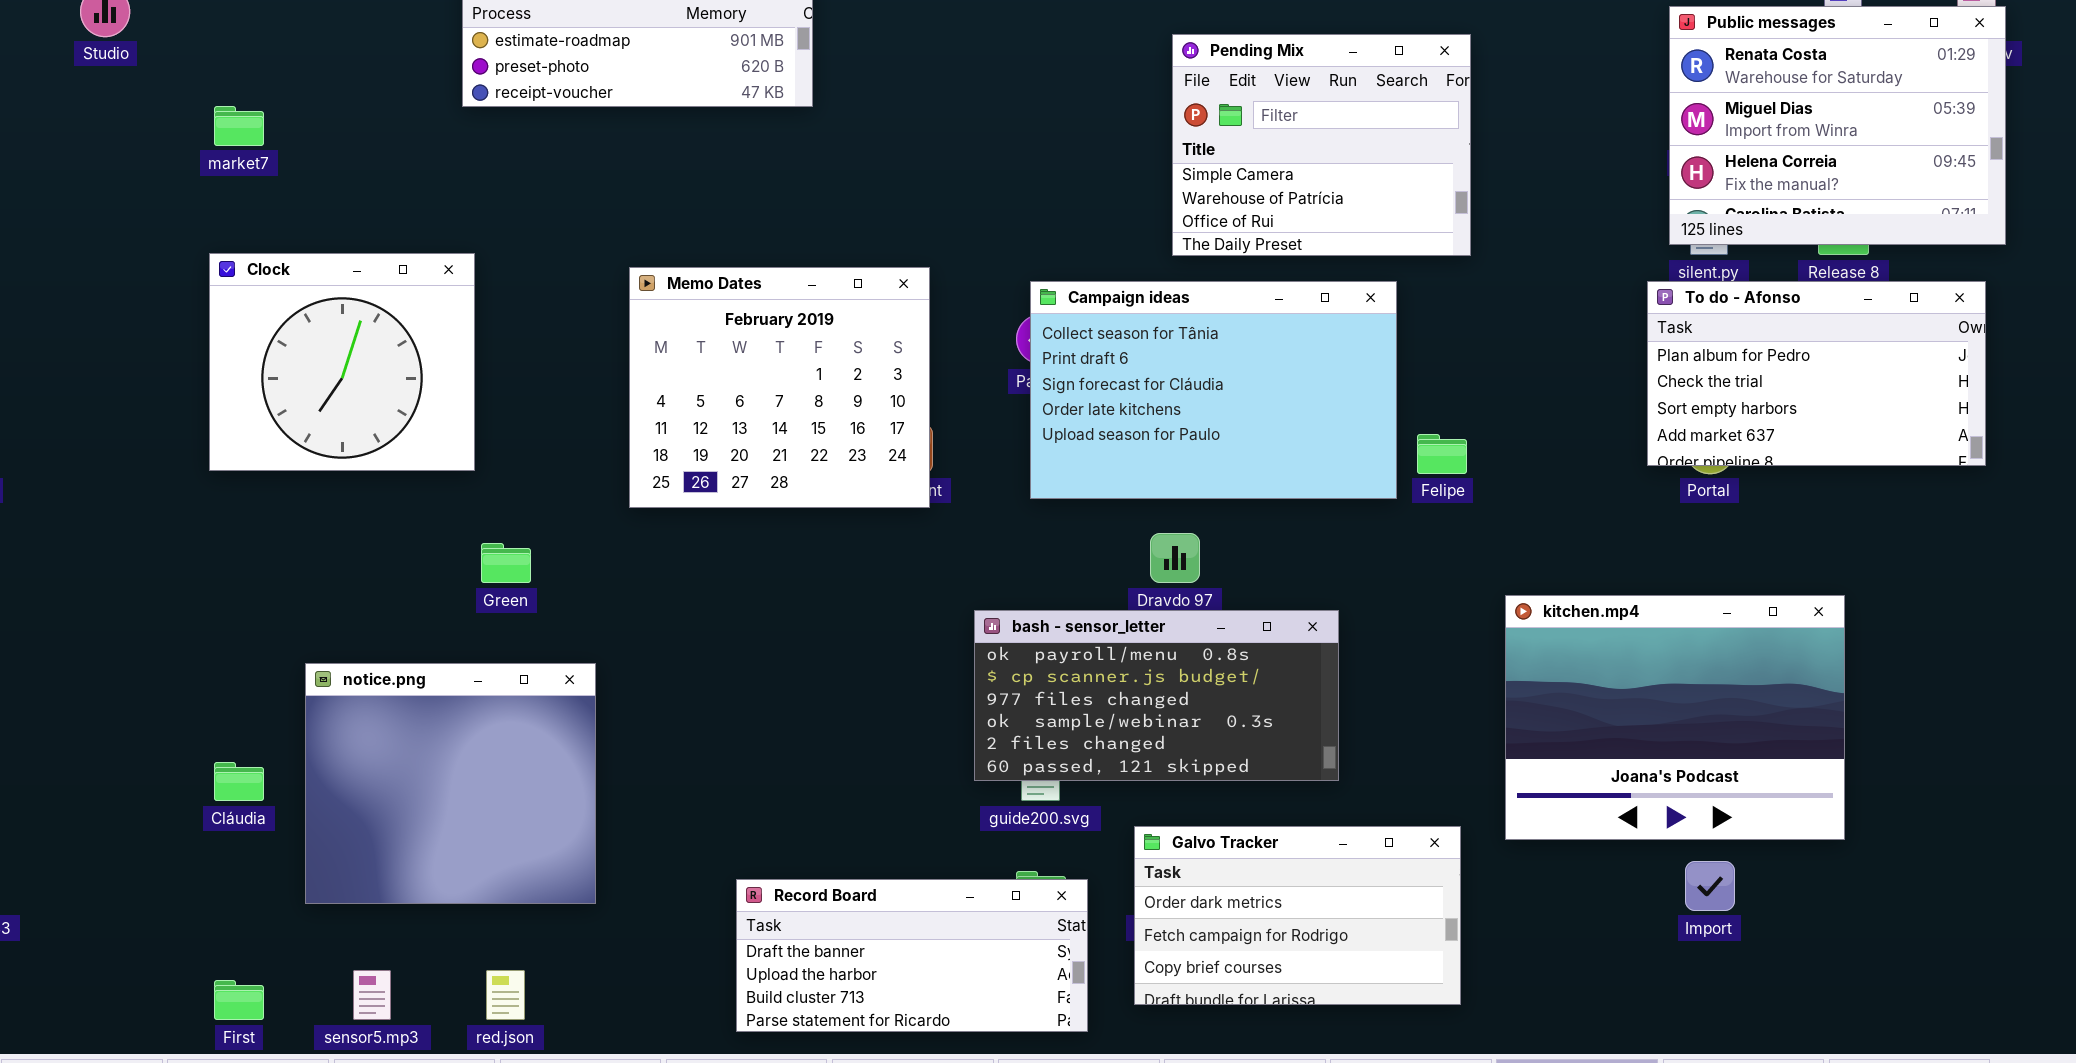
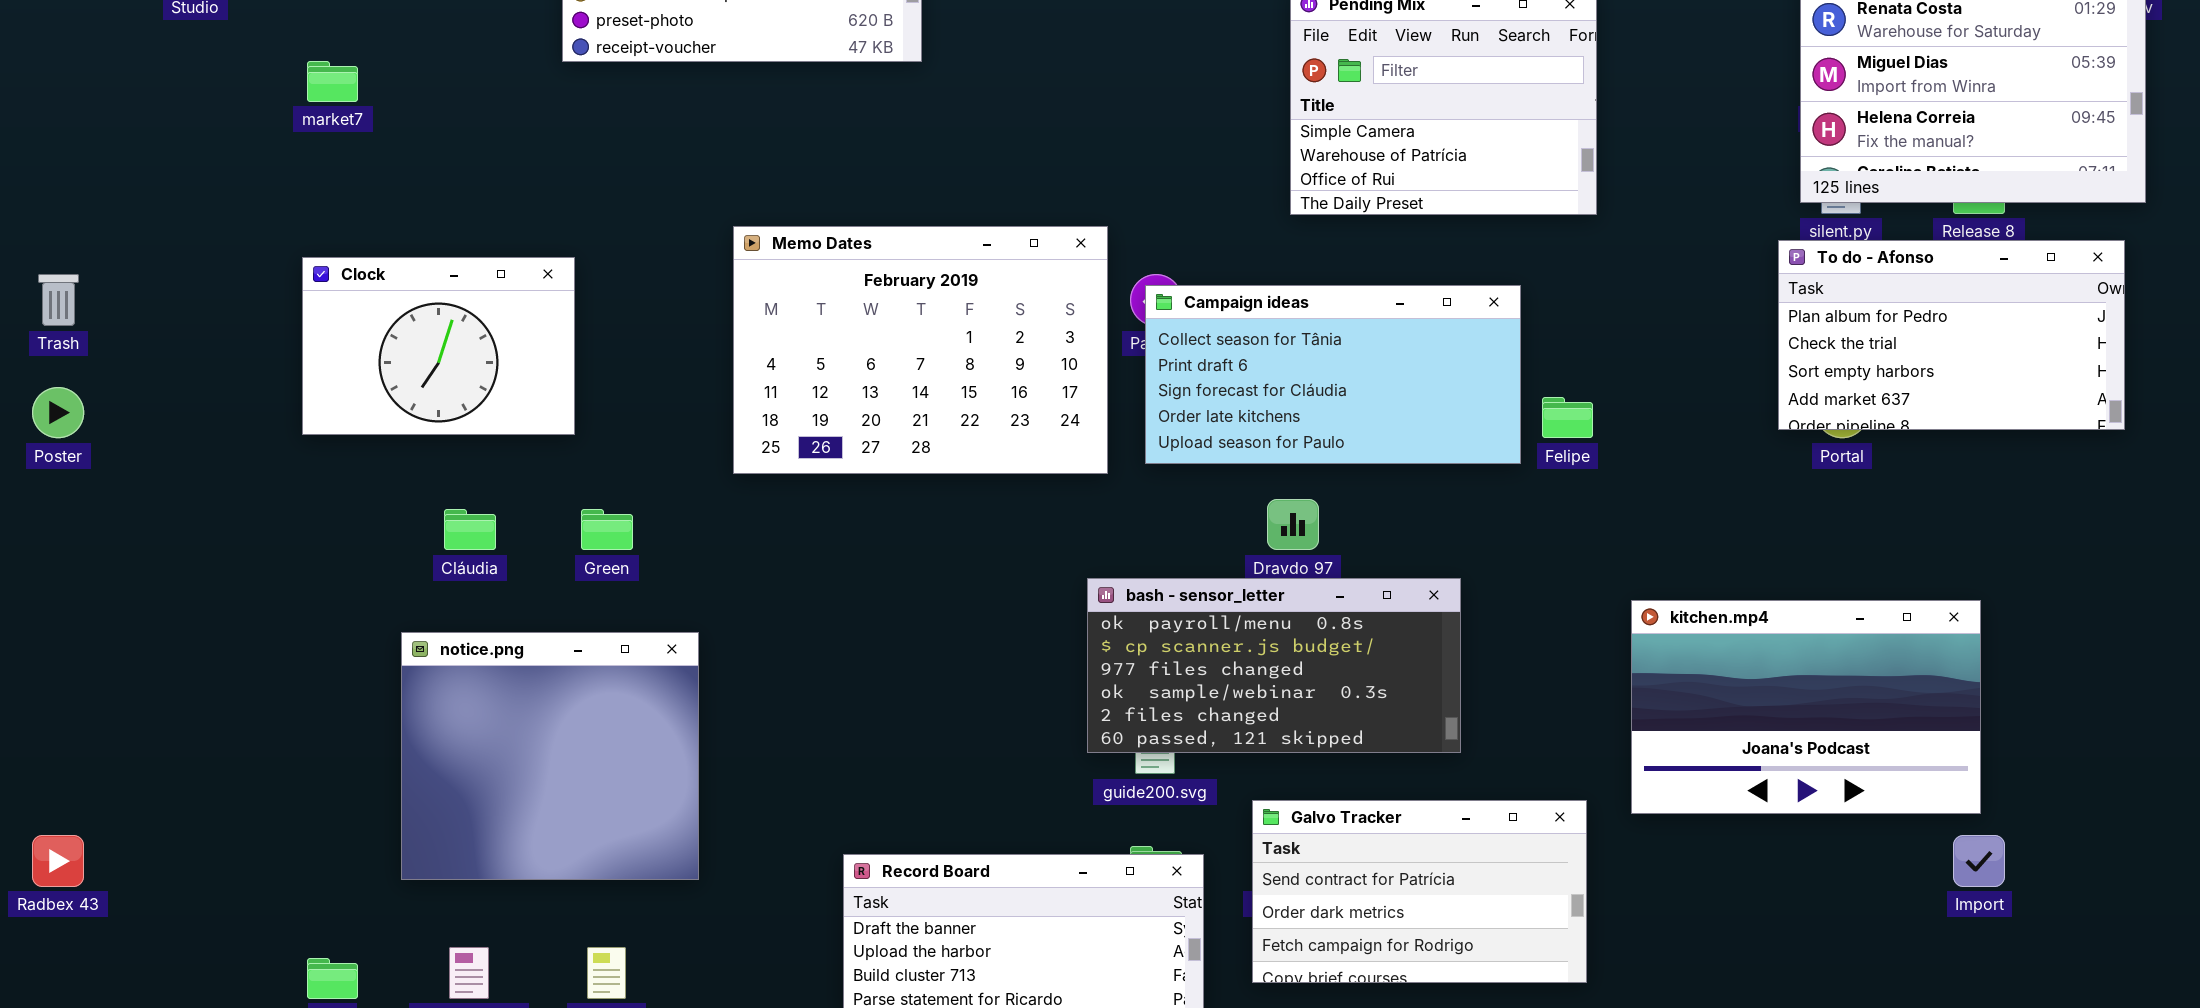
Clock: [209,253,475,471] -> [302,257,575,435], resized
Memo Dates: [629,267,930,508] -> [733,226,1108,474], resized
Campaign ideas: [1030,281,1397,499] -> [1145,285,1521,464], resized
kitchen.mp4: [1505,595,1845,840] -> [1631,600,1981,814], resized
Cláudia: [214,762,264,801] -> [444,509,496,550], moved
Galvo Tracker: [1134,826,1461,1005] -> [1252,800,1587,983], scrolled up 1 row
Import: [1685,861,1735,911] -> [1953,835,2005,887], moved

